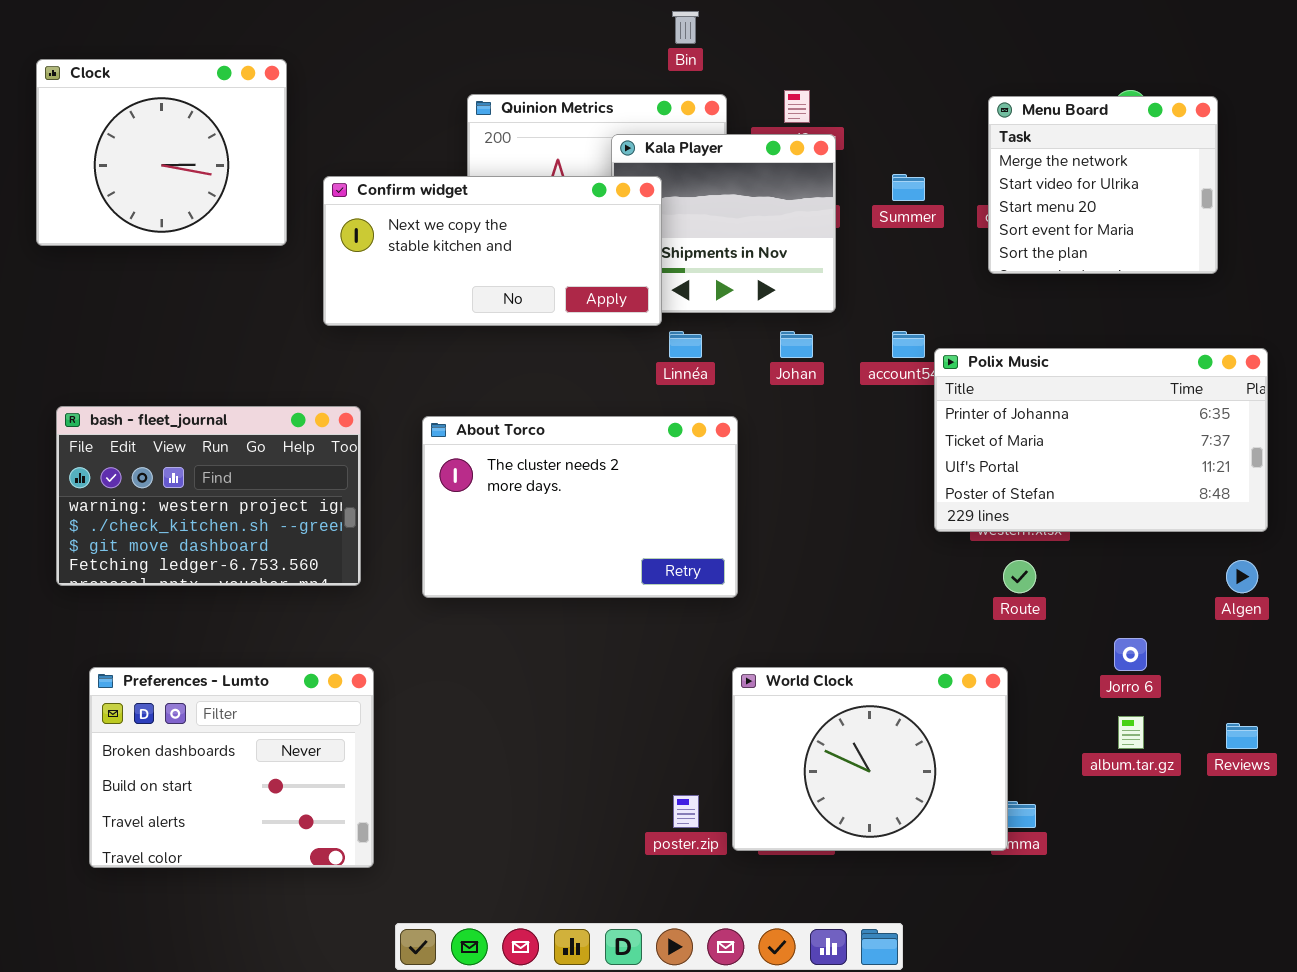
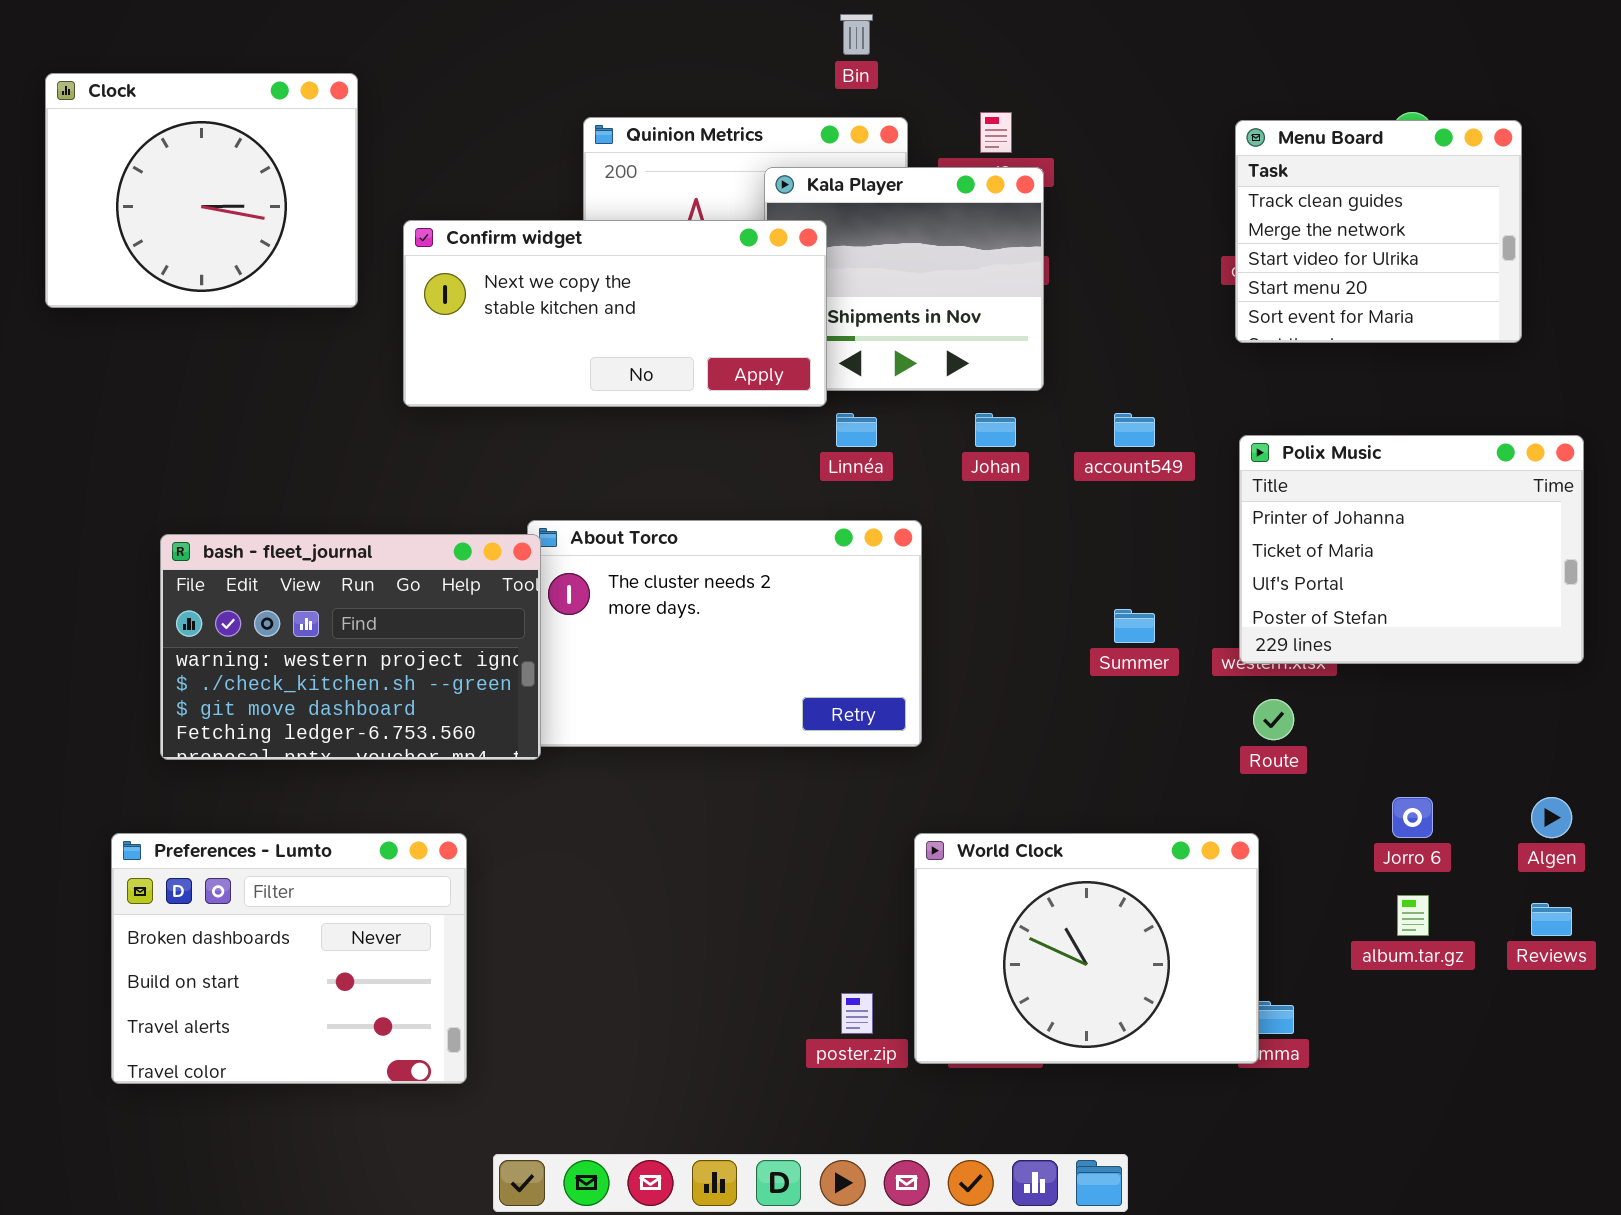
Menu Board: [988,96,1218,274] -> [1235,120,1522,343], scrolled up 1 row
Summer: [892,174,925,201] -> [1114,609,1155,643], moved
Polix Music: [934,348,1268,532] -> [1239,435,1584,664], resized
bash - fleet_journal: [56,406,361,586] -> [160,534,541,760], moved
Algen: [1226,560,1258,593] -> [1531,797,1572,838], moved

